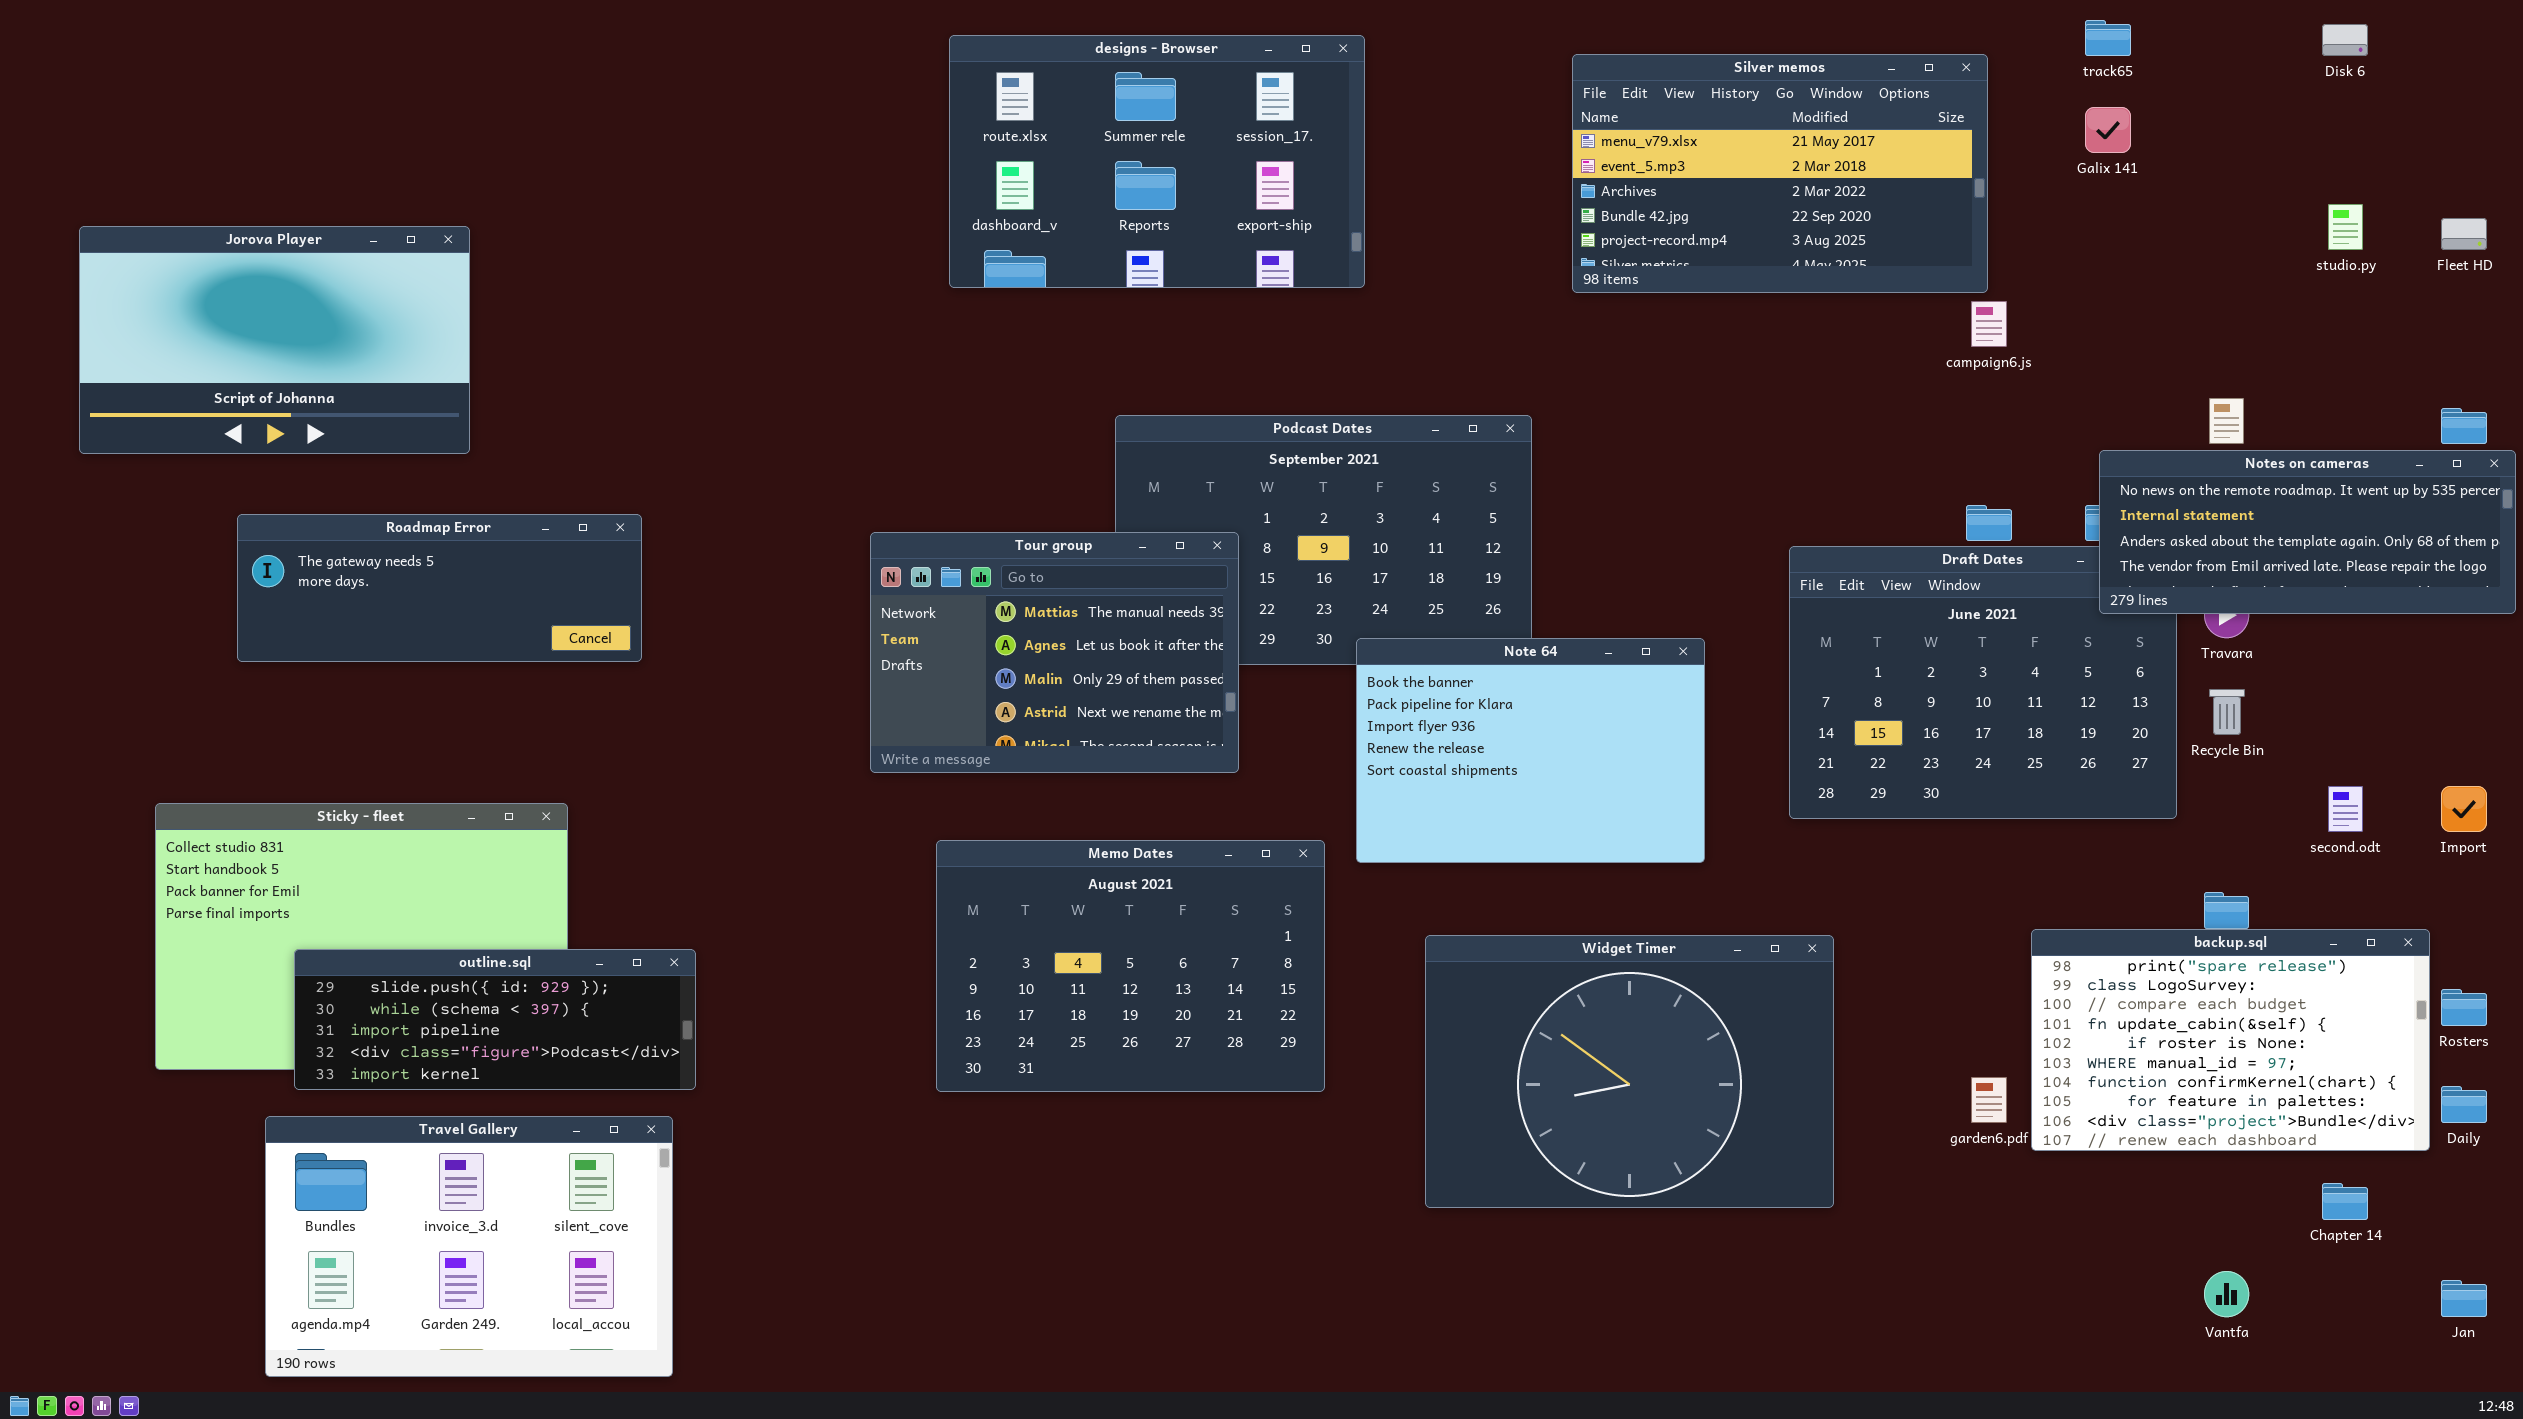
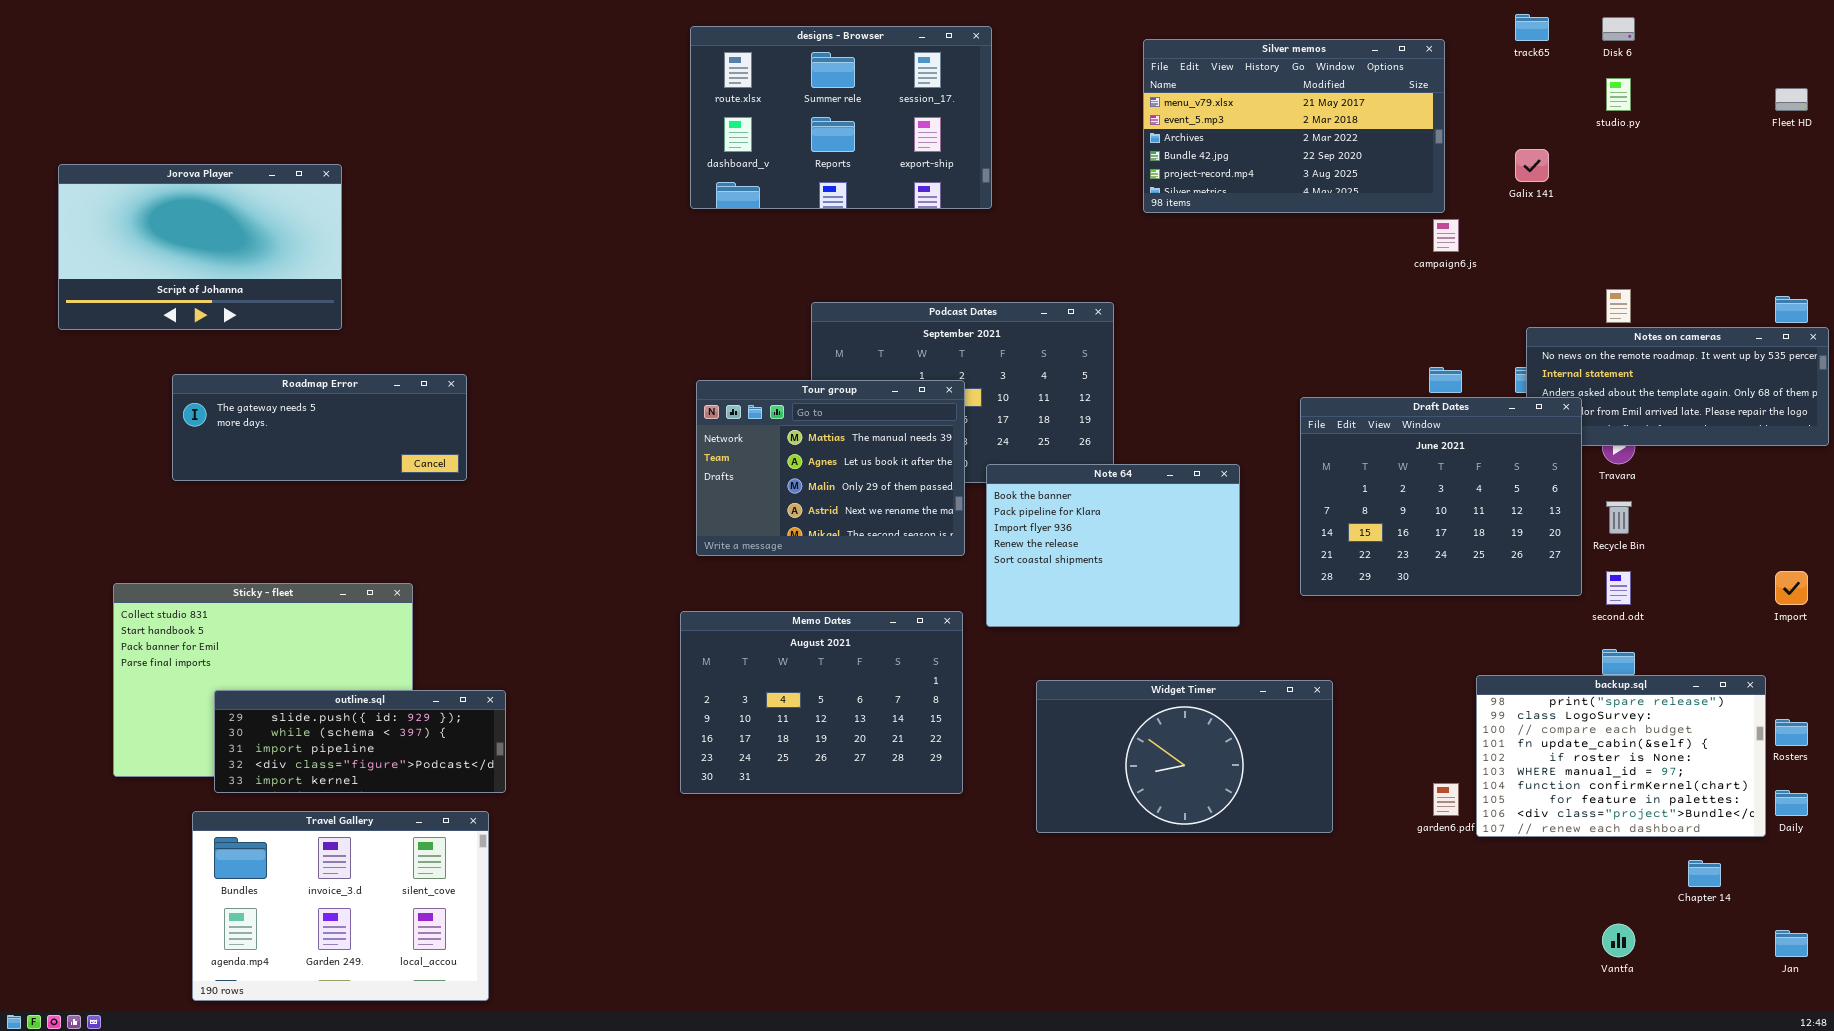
Disk 6: [2322,24,2368,56] -> [1602,17,1635,41], moved
Galix 141: [2085,107,2131,153] -> [1515,149,1549,182], moved
studio.py: [2328,204,2363,250] -> [1606,78,1631,111], moved
Fleet HD: [2441,218,2487,250] -> [1775,88,1808,111], moved
Tour group: [870,532,1239,773] -> [696,380,965,556], moved
Draft Dates: [1789,546,2177,819] -> [1300,397,1582,596], raised
second.odt: [2328,786,2363,832] -> [1606,571,1631,605], moved
Widget Timer: [1425,935,1834,1208] -> [1036,680,1333,833], resized

